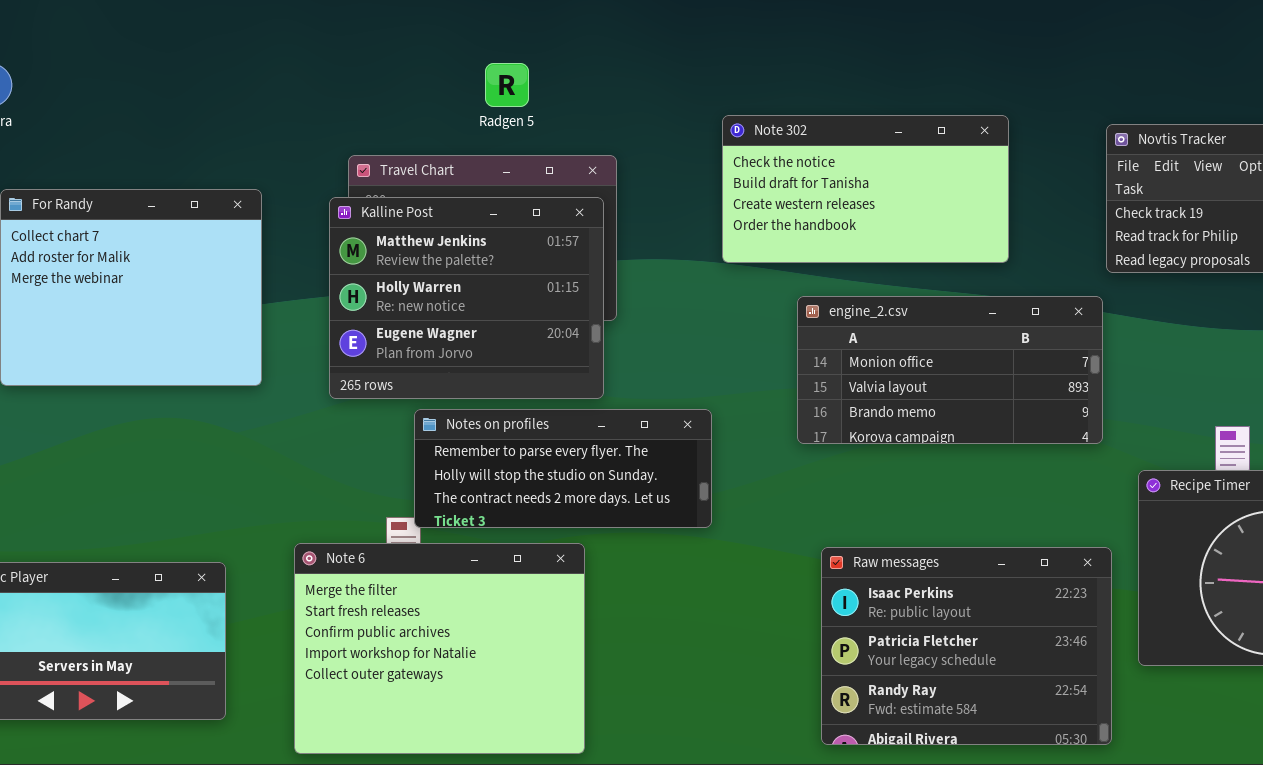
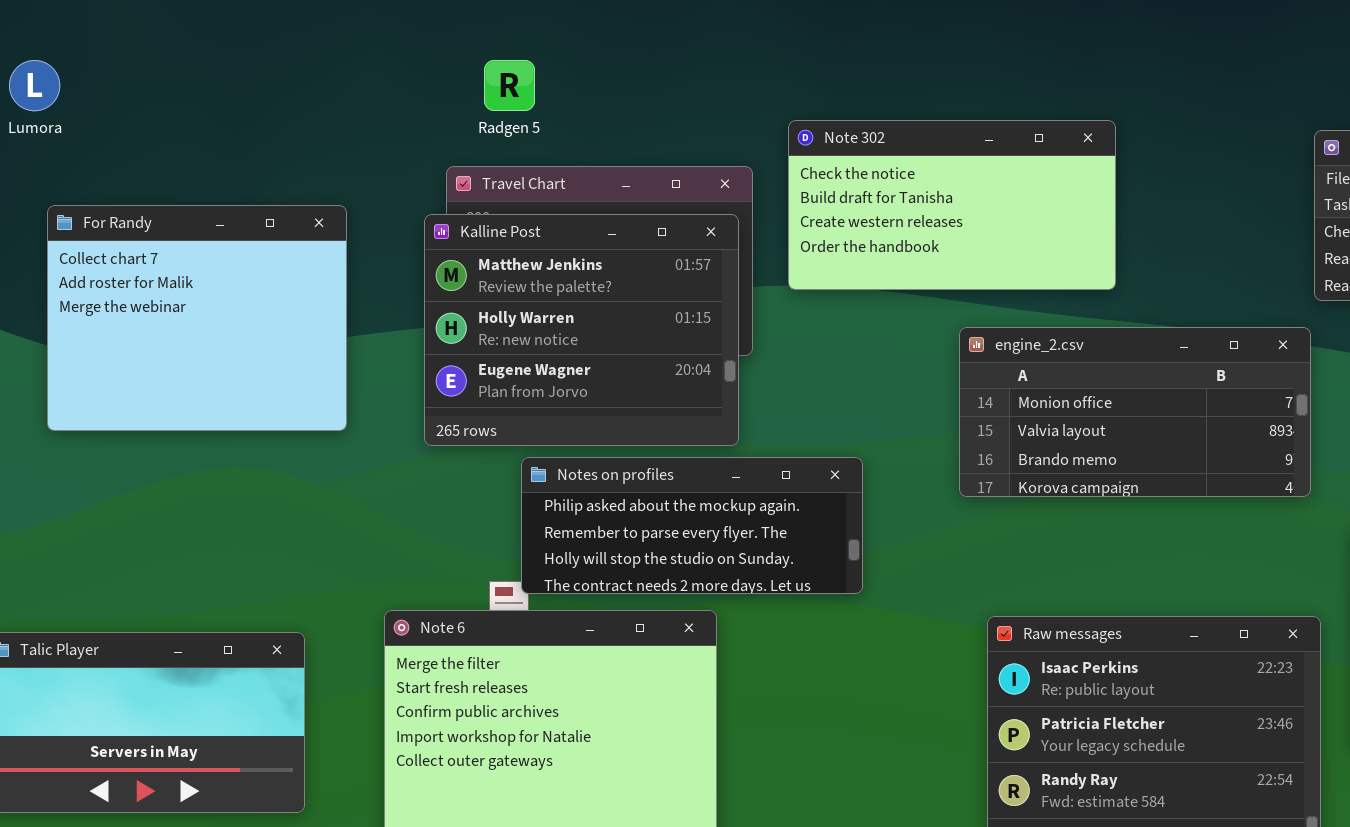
Radgen 5: [485,63,529,107] -> [484,60,535,111], moved
Note 302: [722,115,1009,263] -> [788,120,1116,290], moved
Notes on profiles: [414,409,712,528] -> [521,457,863,594], scrolled up 1 row

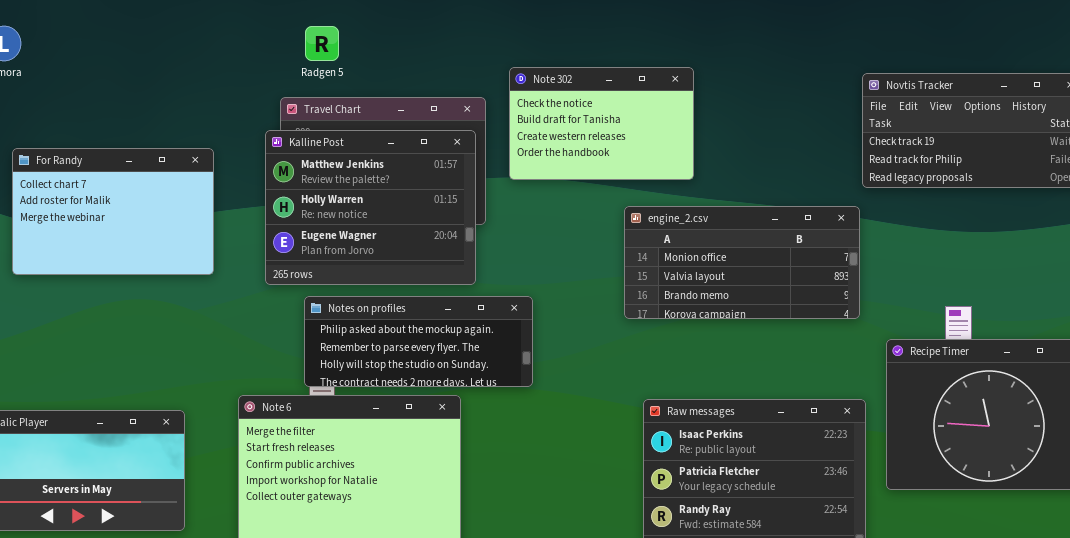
Note 302: [788,120,1116,290] -> [509,67,694,180], resized
For Randy: [47,205,347,431] -> [12,148,214,275], resized
Notes on profiles: [521,457,863,594] -> [304,296,533,387], moved

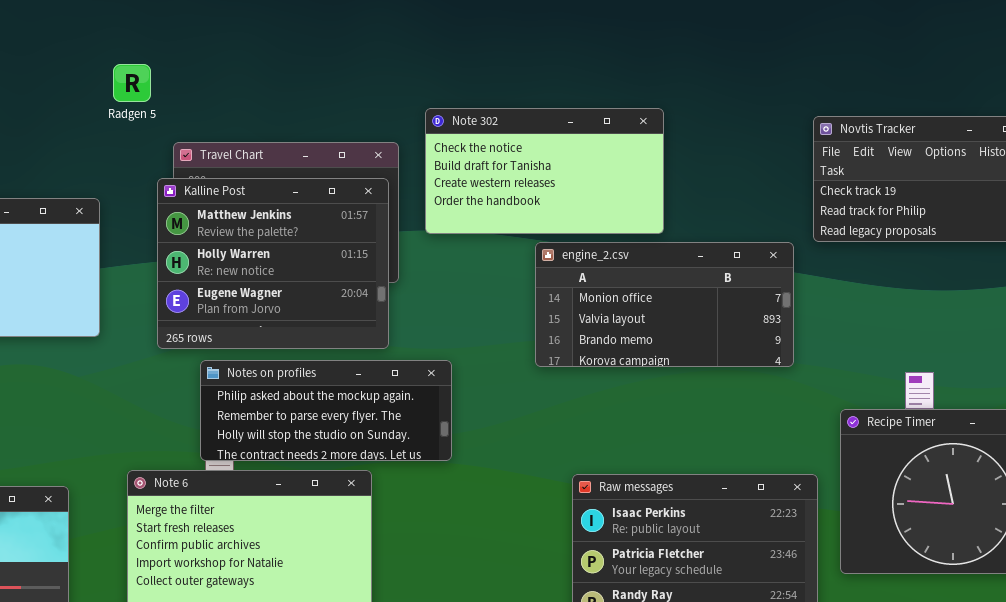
Radgen 5: [305,26,339,61] -> [113,64,151,102], moved
Note 302: [509,67,694,180] -> [425,108,664,234], resized
engine_2.csv: [624,206,860,319] -> [535,242,794,367], moved

